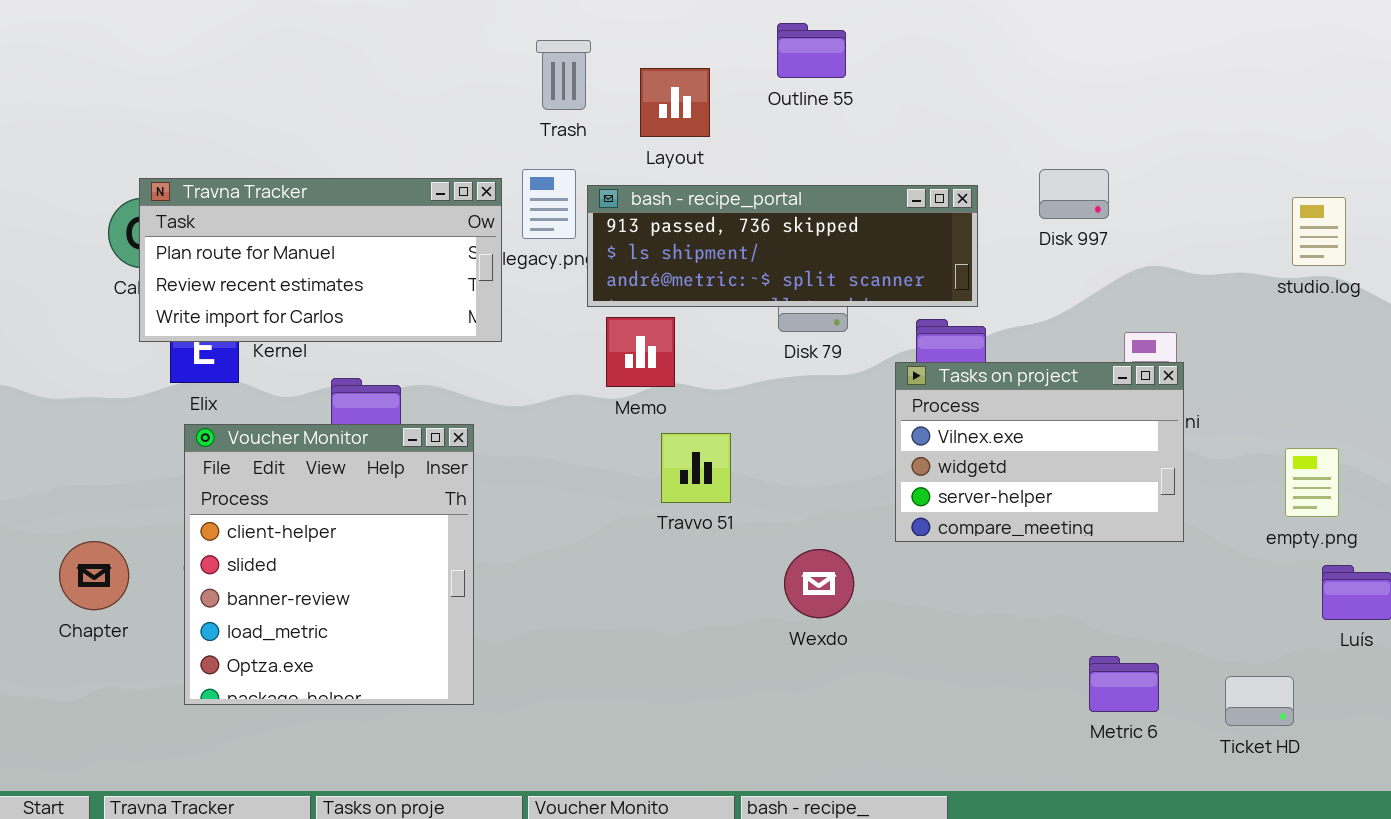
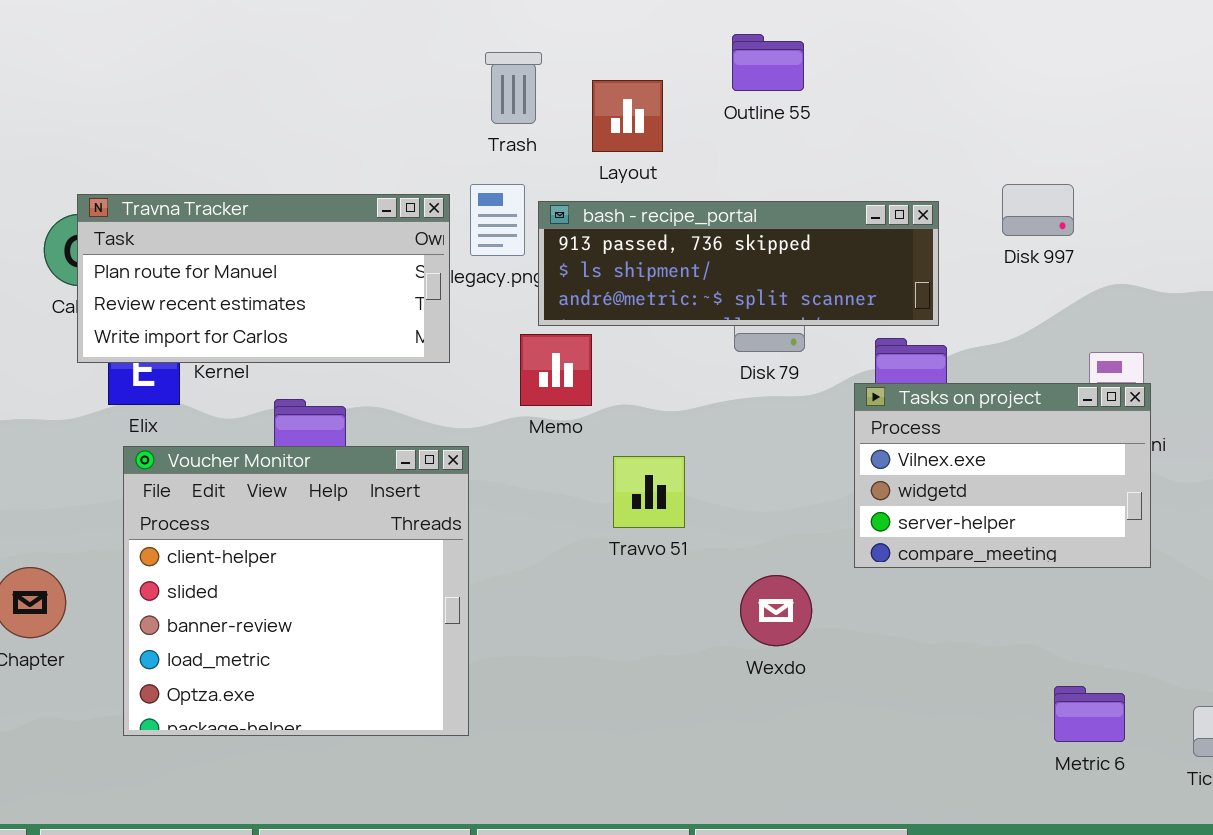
Memo: [606,317,675,387] -> [520,334,592,406], moved
Voucher Monitor: [184,424,474,705] -> [123,446,469,736], resized

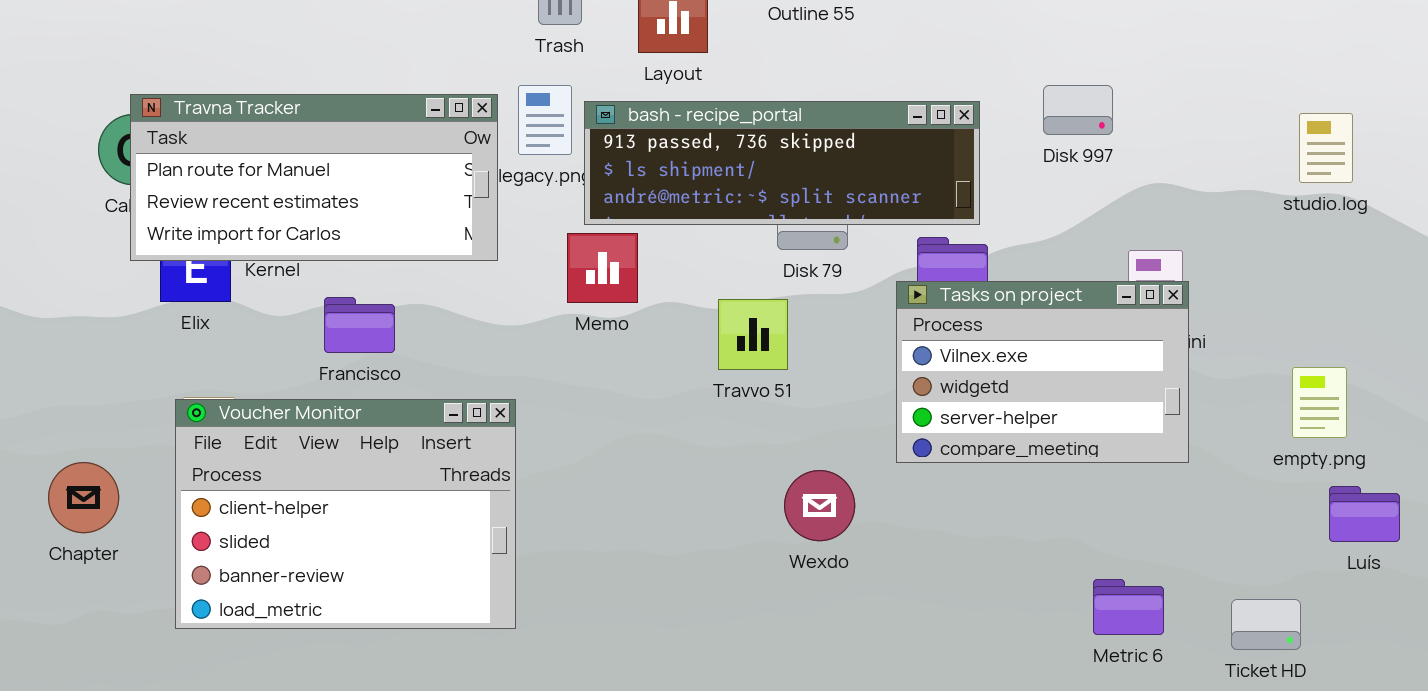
Voucher Monitor: [123,446,469,736] -> [175,399,516,629], resized
Travvo 51: [613,456,685,528] -> [718,299,788,370], moved

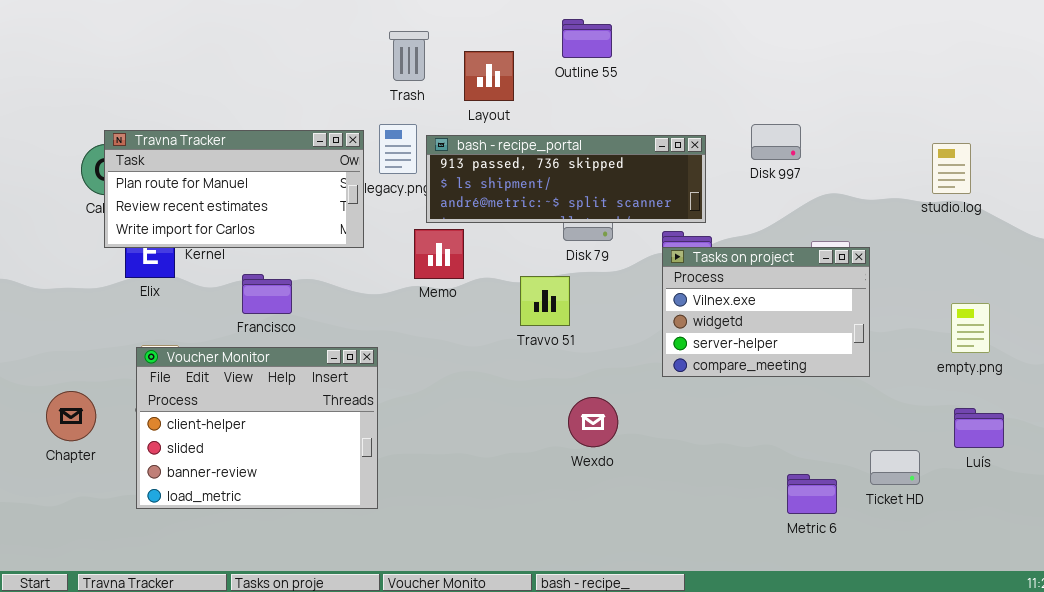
Tasks on project: [896,281,1189,463] -> [662,247,870,377], moved
empty.png: [1292,367,1347,438] -> [951,303,990,353], moved
Ticket HD: [1231,599,1301,650] -> [870,450,920,485], moved

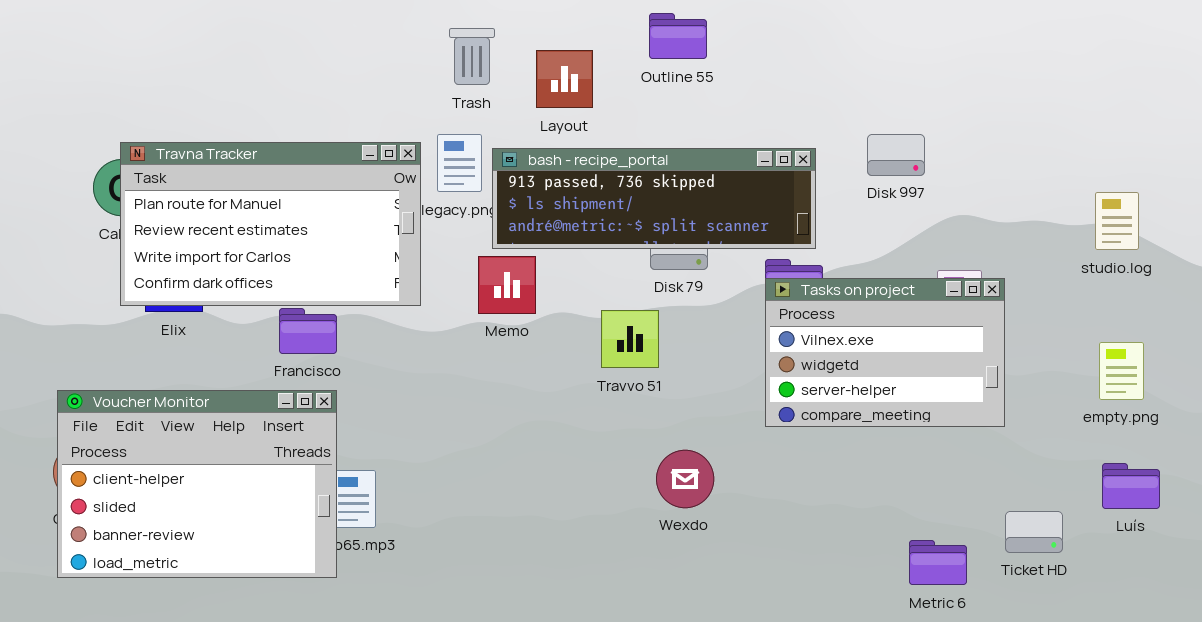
Travna Tracker: [104,130,364,248] -> [120,142,421,306], resized
studio.log: [932,143,971,194] -> [1095,192,1139,250], moved
Voucher Monitor: [136,347,378,509] -> [57,390,337,578], moved

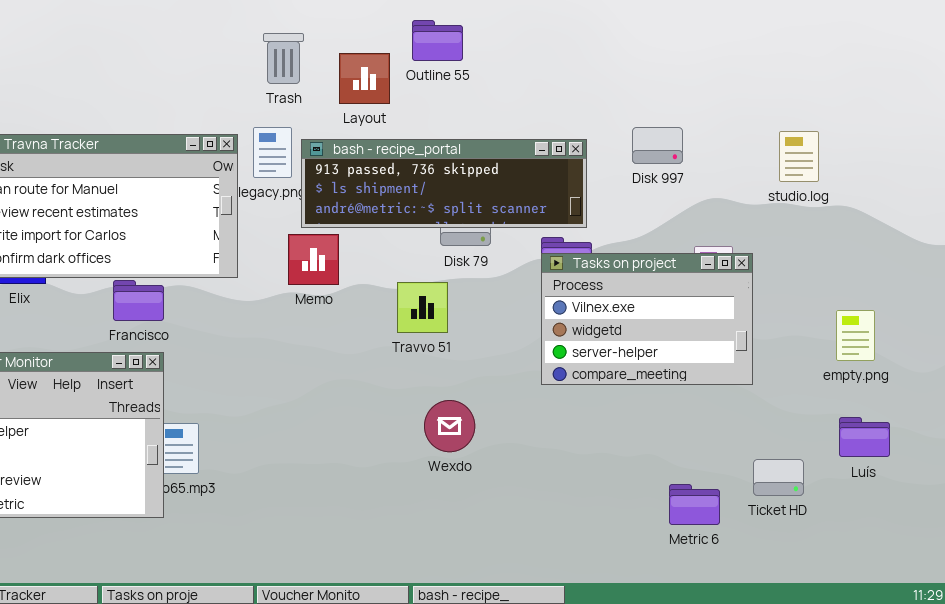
Outline 55: [649,13,707,59] -> [412,20,463,61], moved
studio.log: [1095,192,1139,250] -> [779,131,819,182], moved
Wexdo: [656,450,714,508] -> [424,400,475,452], moved

